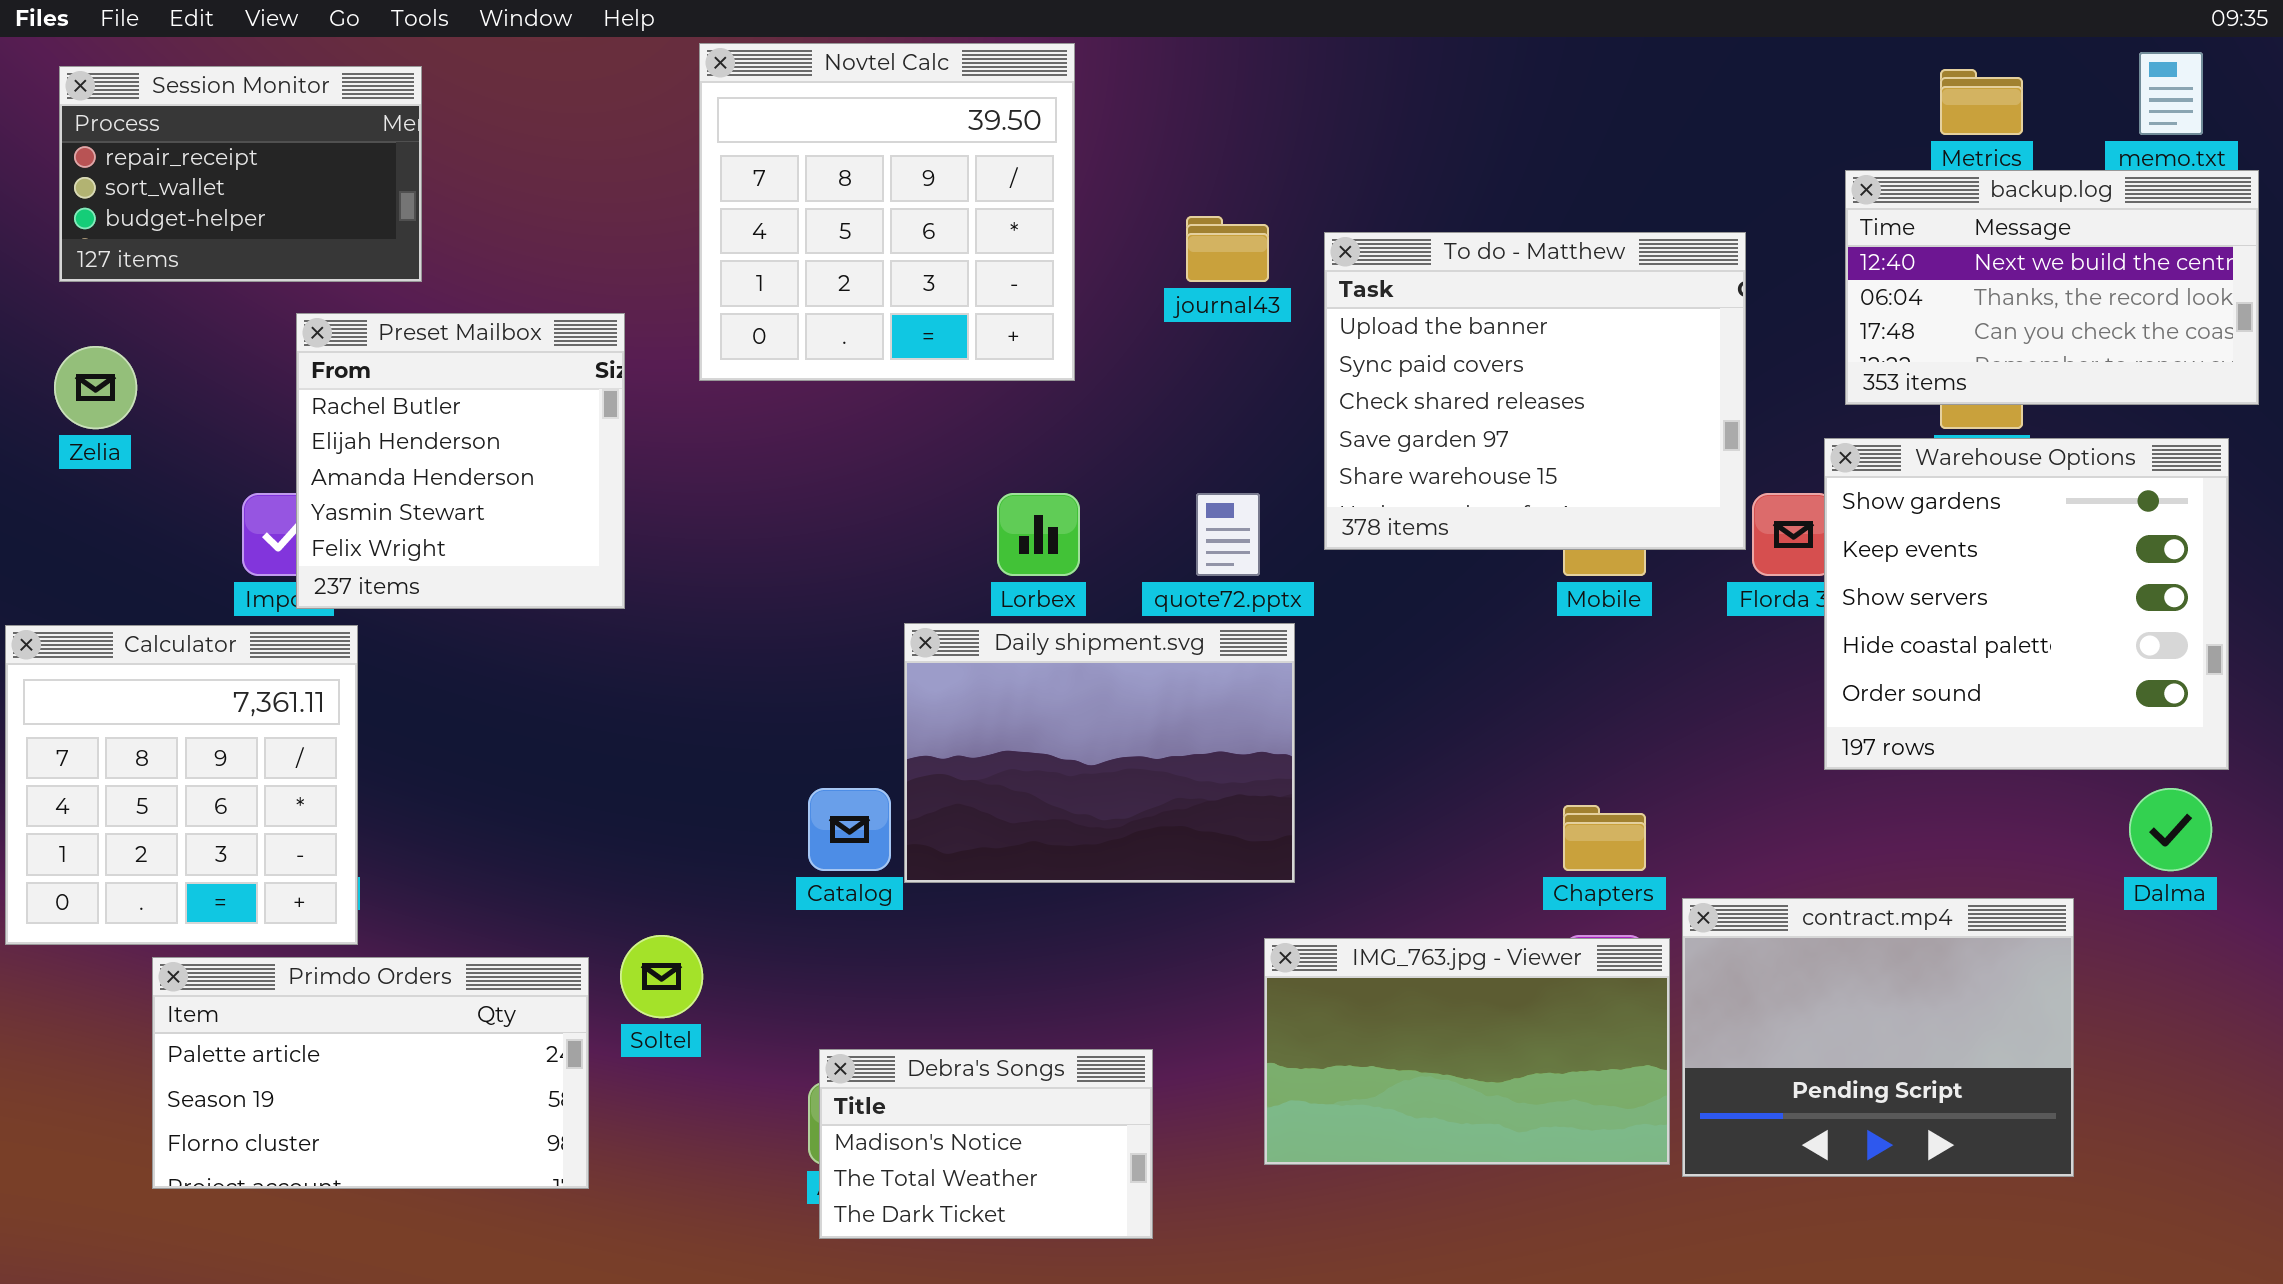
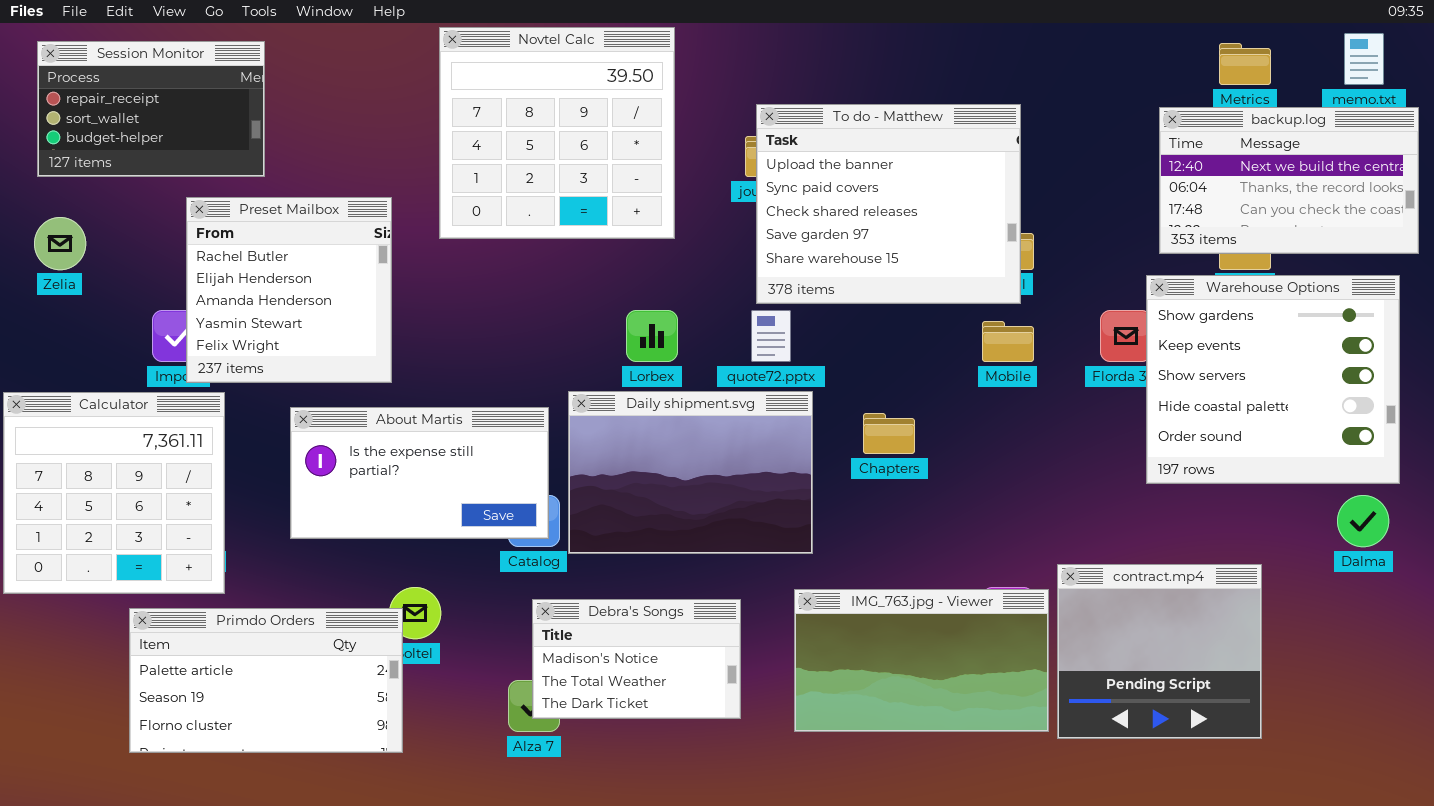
To do - Matthew: [1324,232,1746,550] -> [756,104,1021,304], moved
About Martis: none -> [290,407,549,539], opened
Chapters: [1563,805,1646,871] -> [863,413,915,454], moved
contract.mp4: [1682,898,2074,1177] -> [1057,564,1262,739], resized
Primdo Orders: [152,957,589,1189] -> [129,608,403,753], moved
Debra's Songs: [819,1049,1153,1239] -> [532,599,741,719], moved

